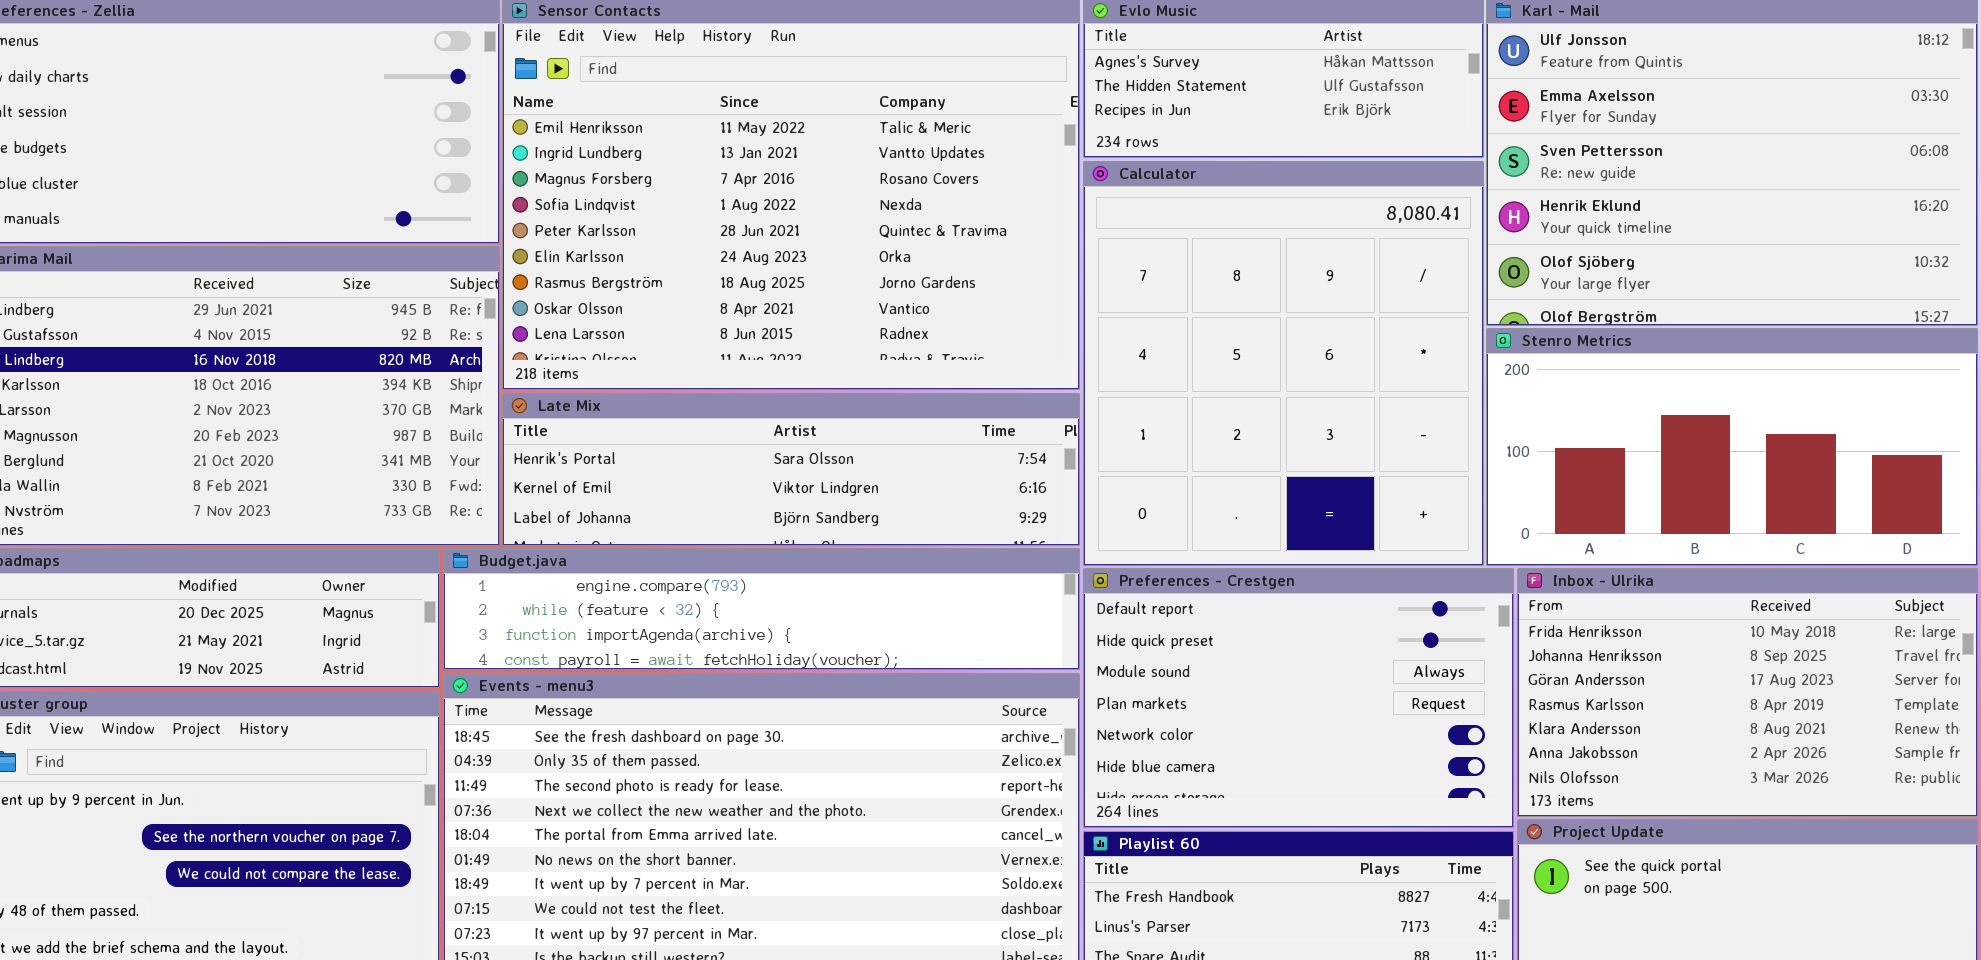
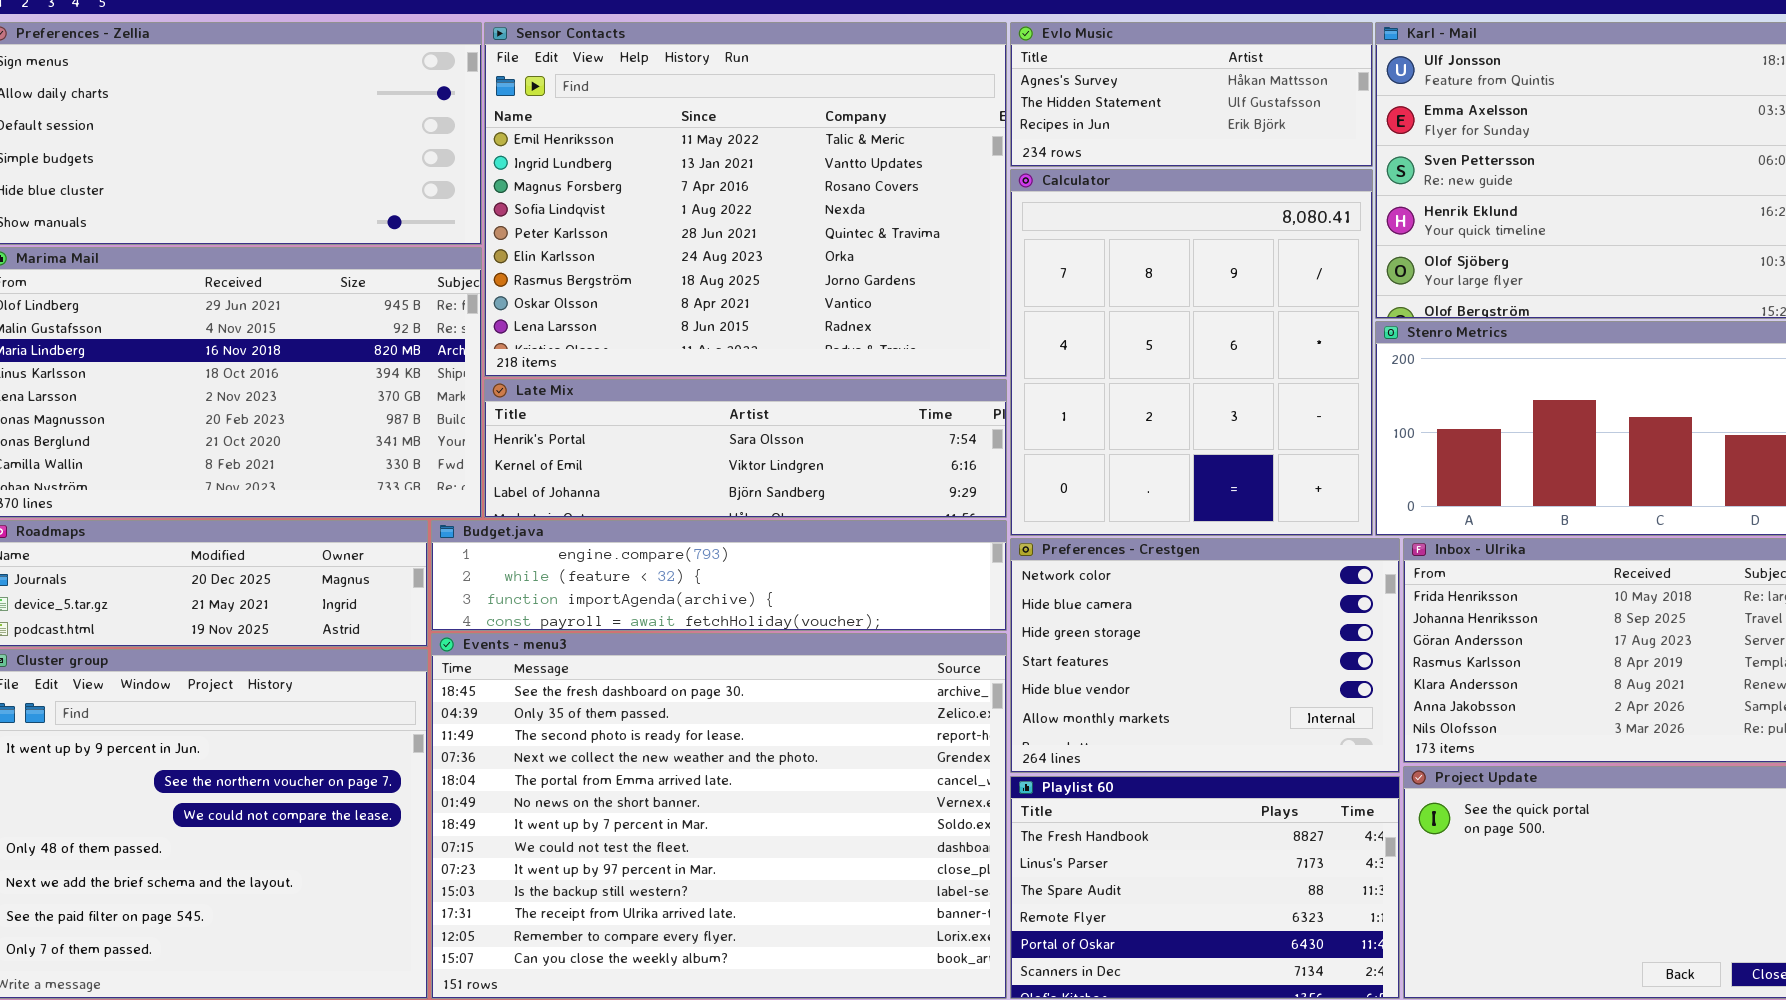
Preferences - Crestgen: [1083,568,1514,828] -> [1010,538,1400,773], scrolled down 4 rows

